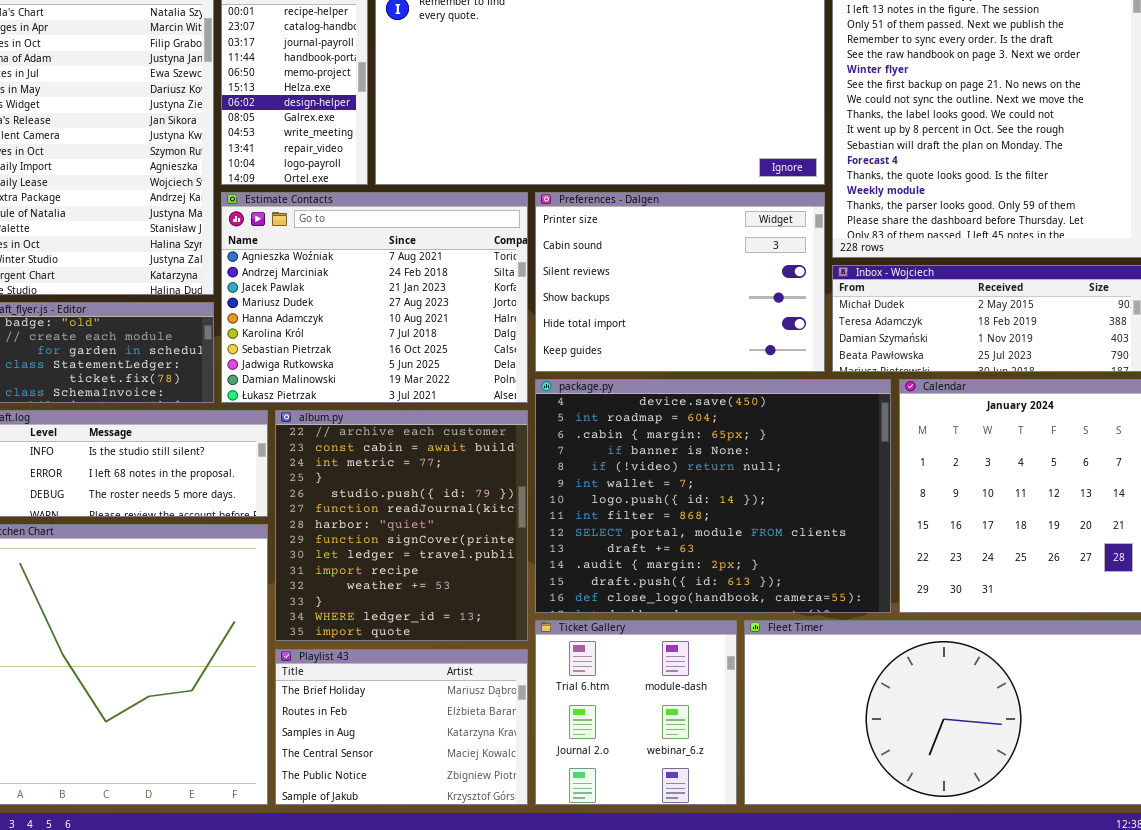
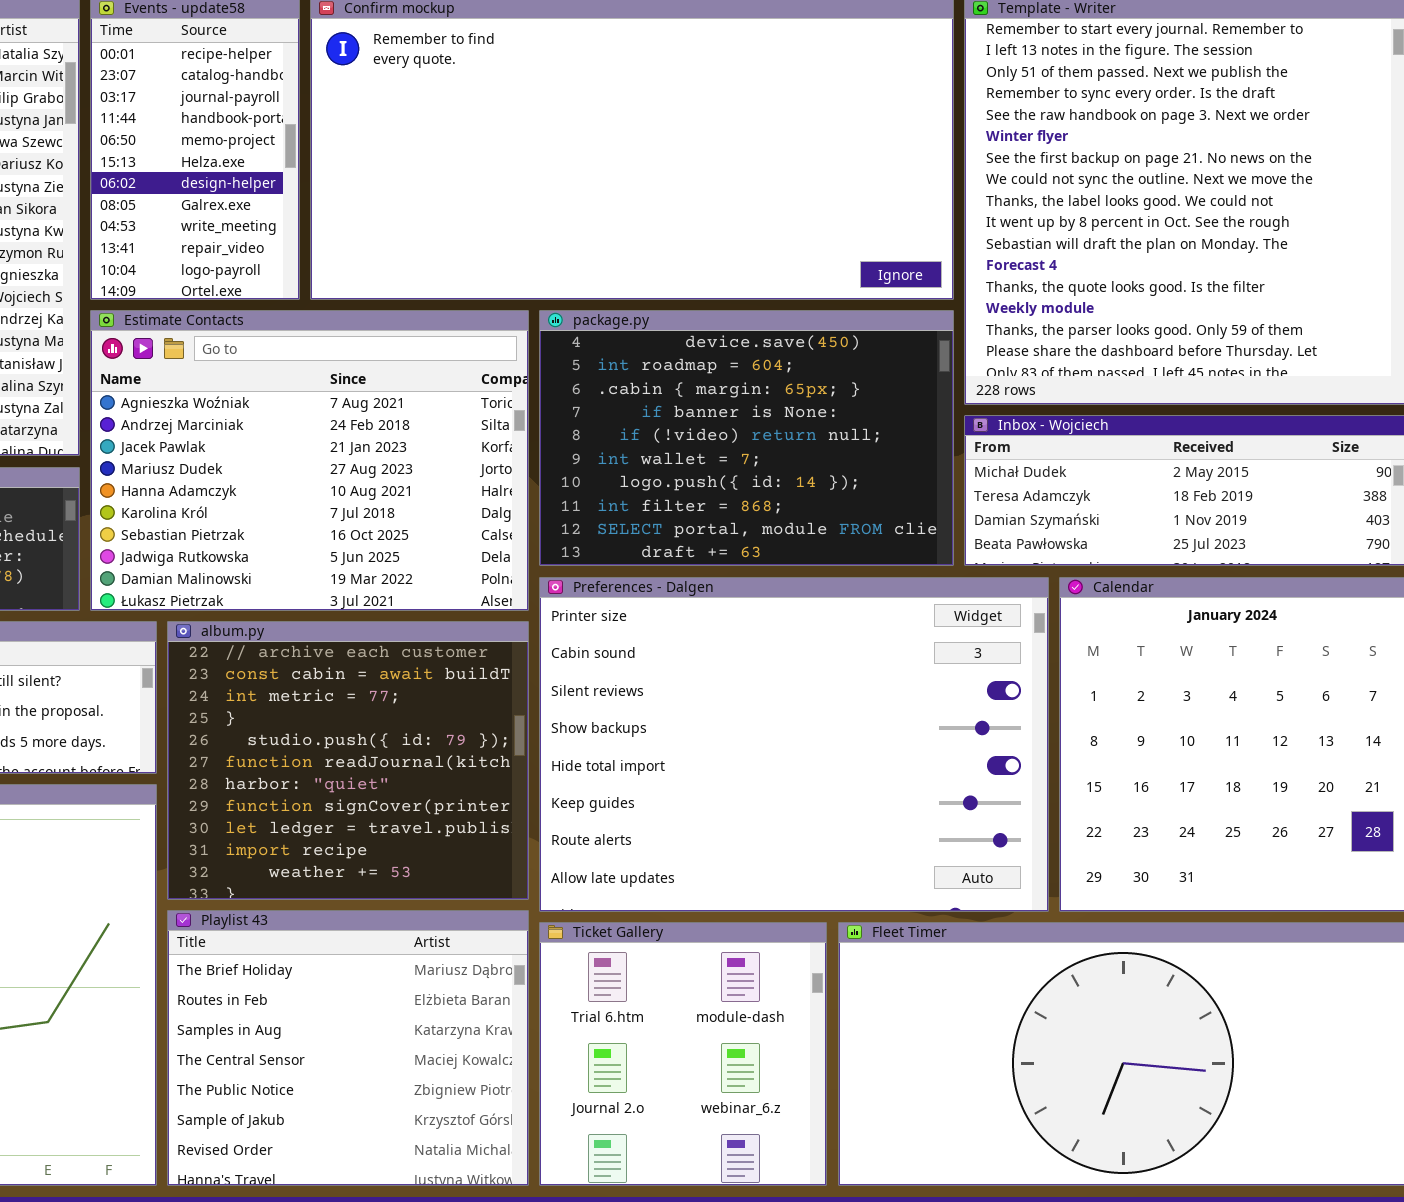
Preferences - Dalgen: [535,192,825,372] -> [539,577,1049,912], moved, resized
package.py: [535,379,891,613] -> [539,310,954,566], moved, resized
album.py: [275,410,528,641] -> [167,621,529,900], resized
Playlist 43: [275,649,528,805] -> [167,910,529,1186], resized

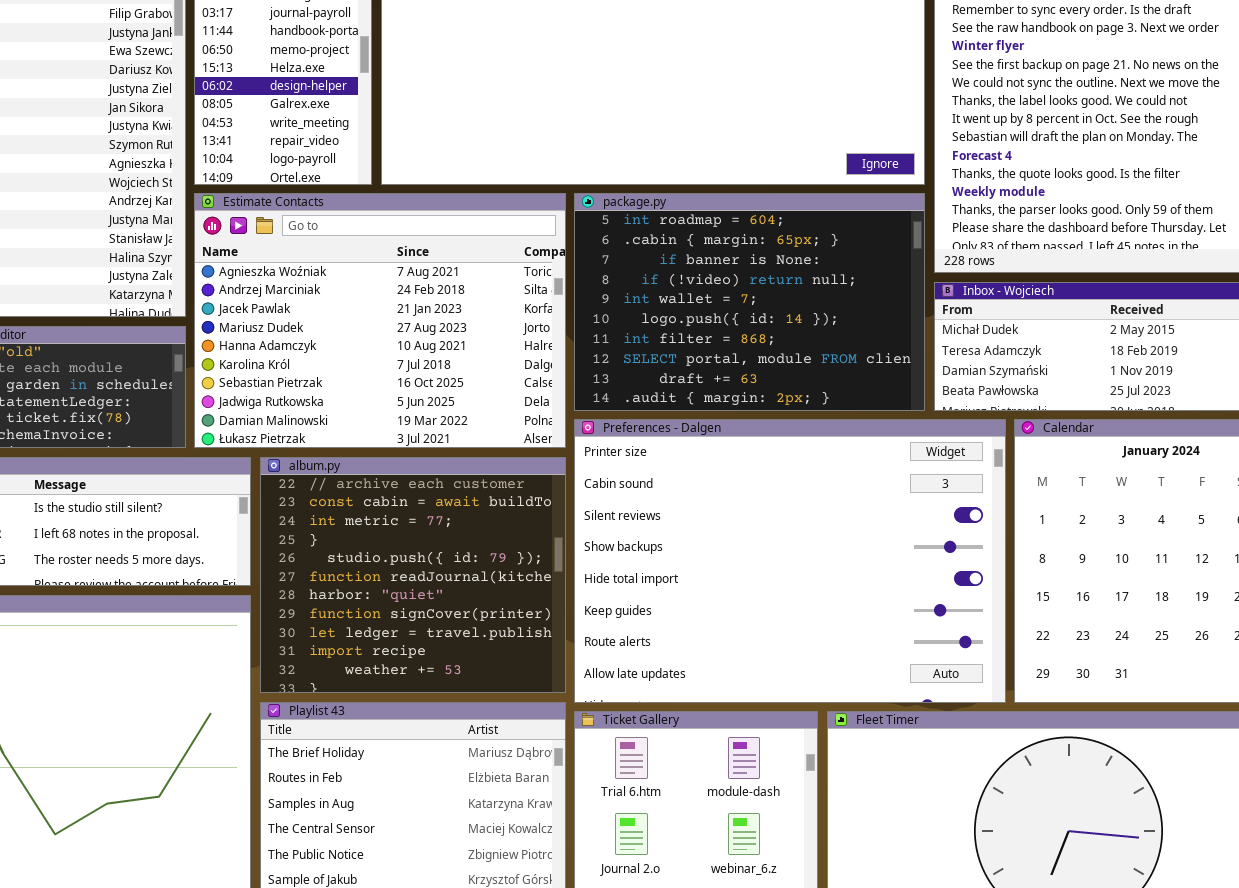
package.py: [539,310,954,566] -> [574,193,925,411], scrolled down 1 row

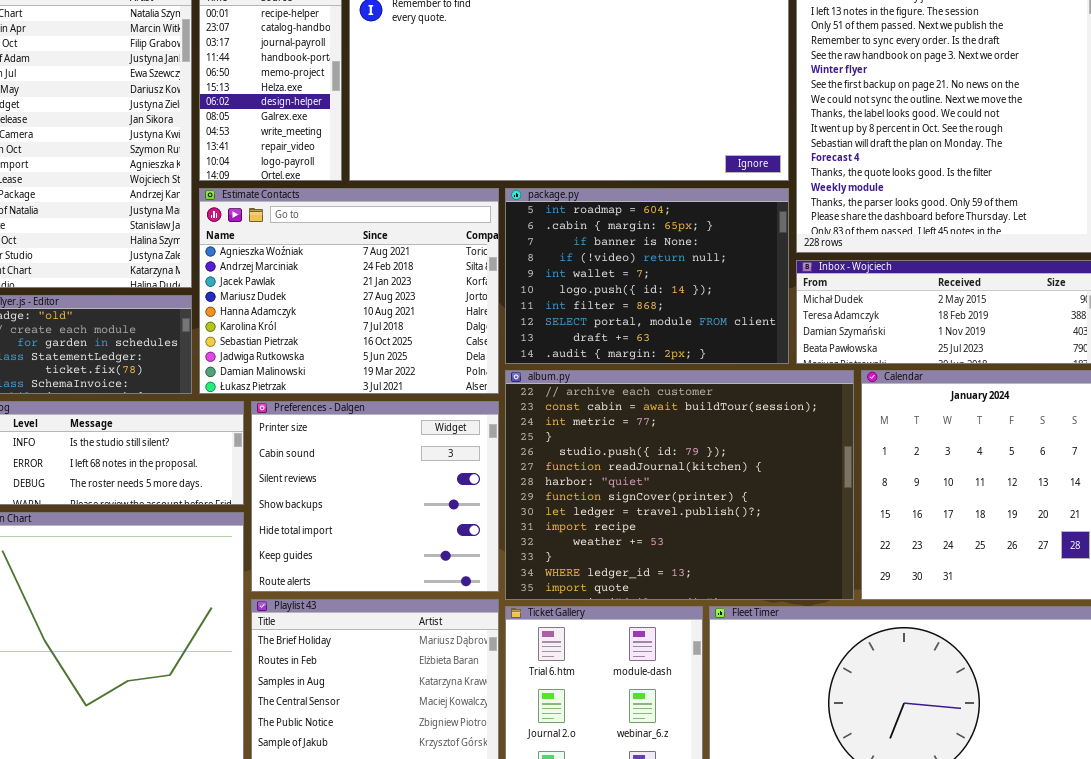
Preferences - Dalgen: [574,419,1006,703] -> [251,401,499,592], moved, resized
album.py: [260,457,566,693] -> [505,370,854,600], moved, resized

